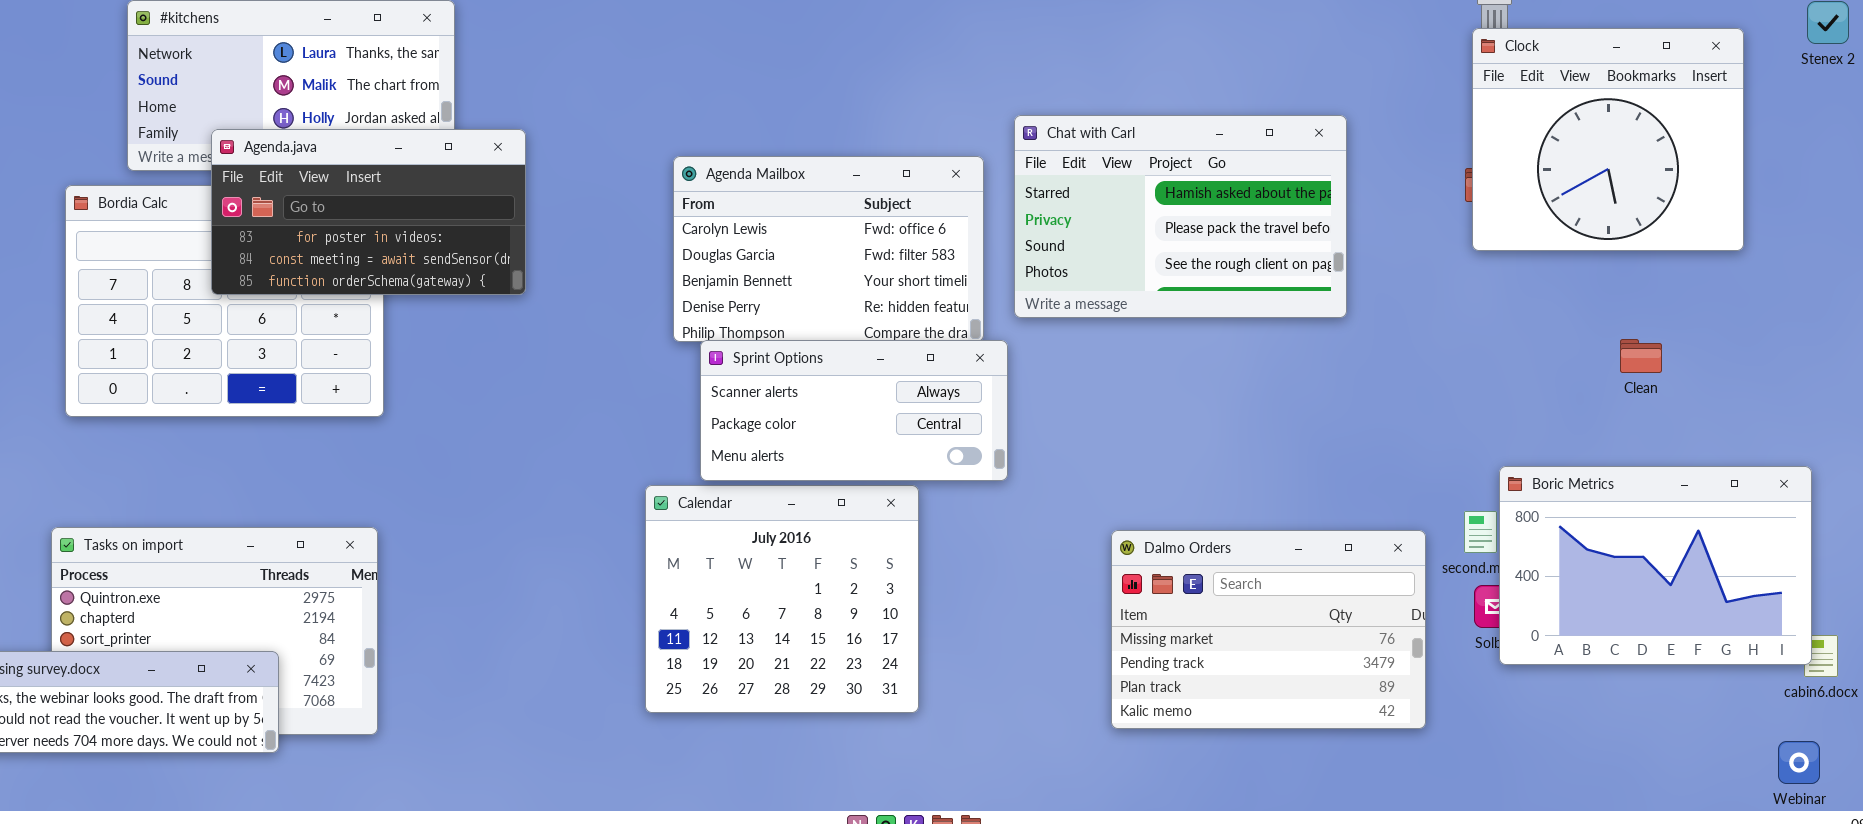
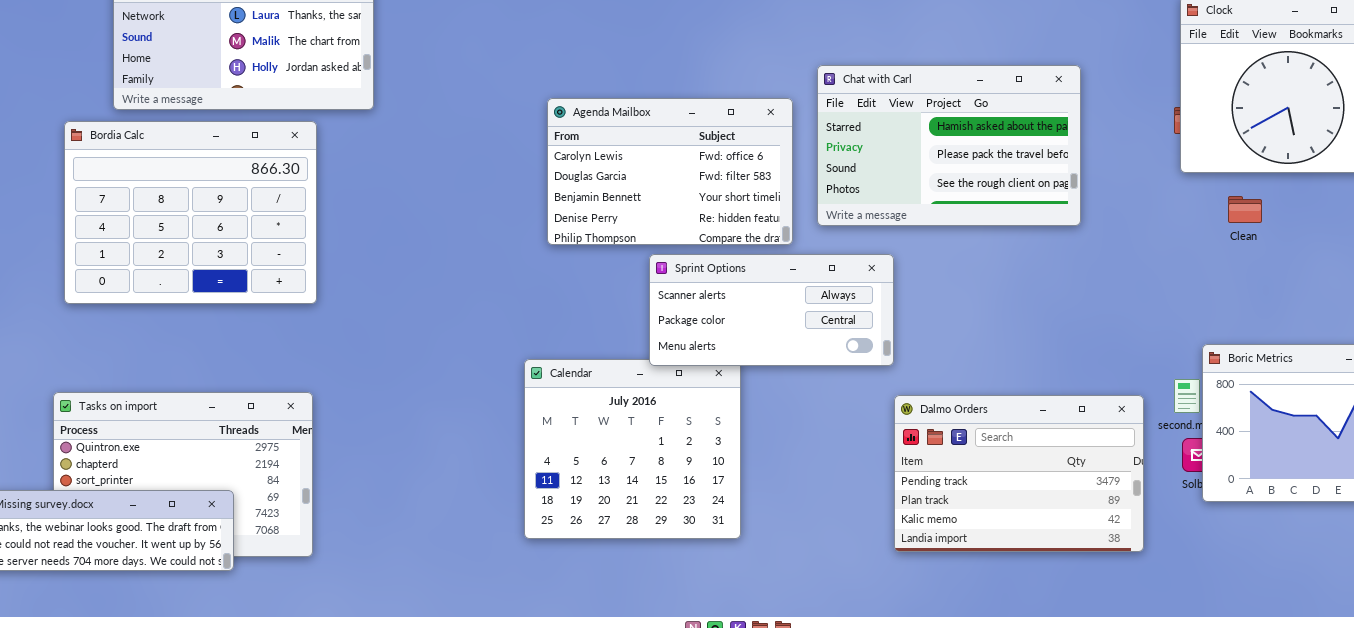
Agenda.java: [211,129,526,295] -> none, closed
Clean: [1620,339,1662,373] -> [1228,196,1262,223], moved
Sprint Options: [700,340,1008,481] -> [649,254,894,366], moved
Dalmo Orders: [1111,530,1426,729] -> [894,395,1144,552], scrolled down 1 row

